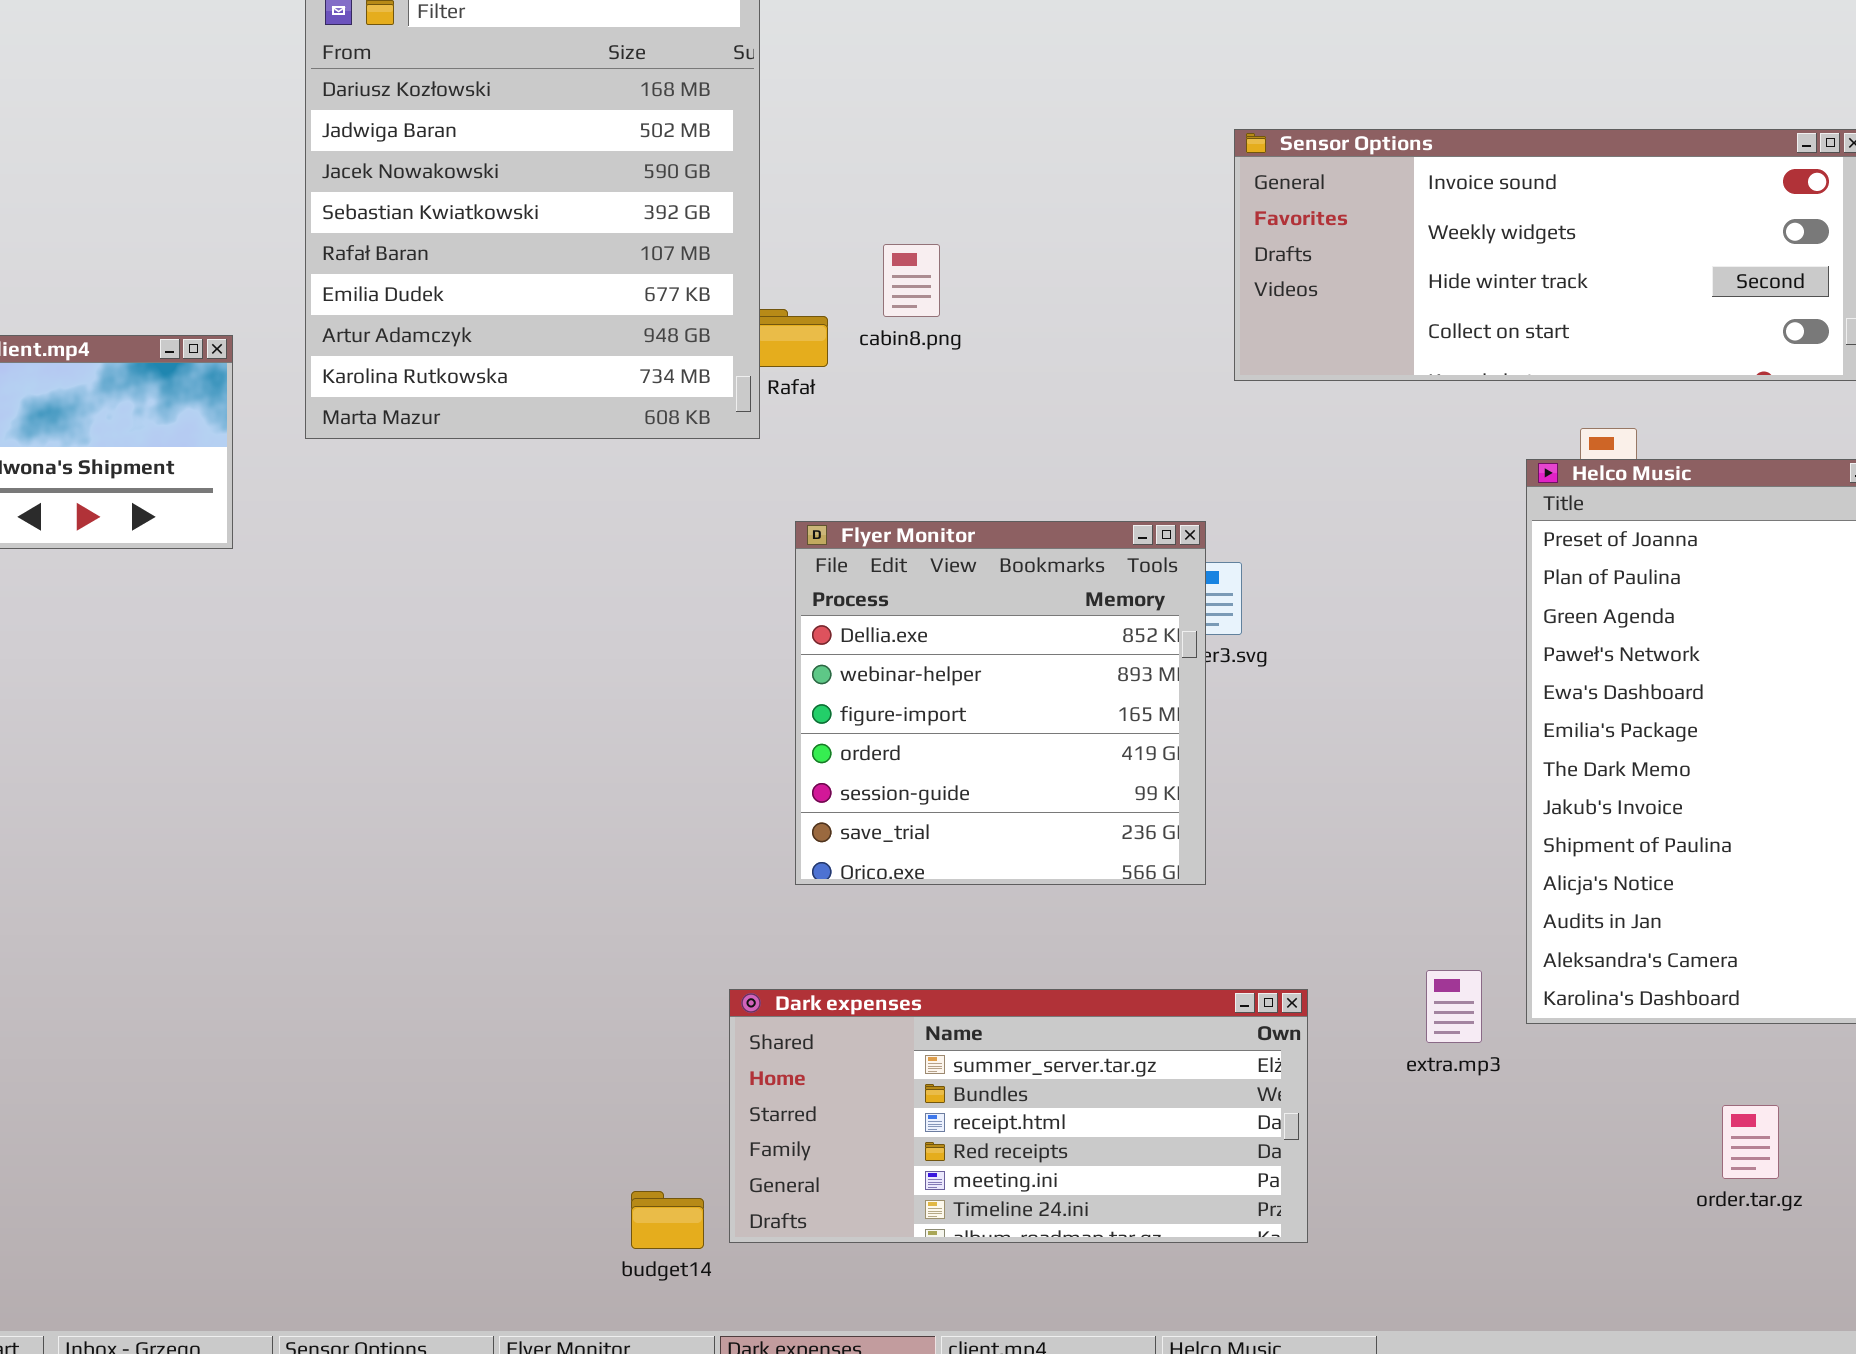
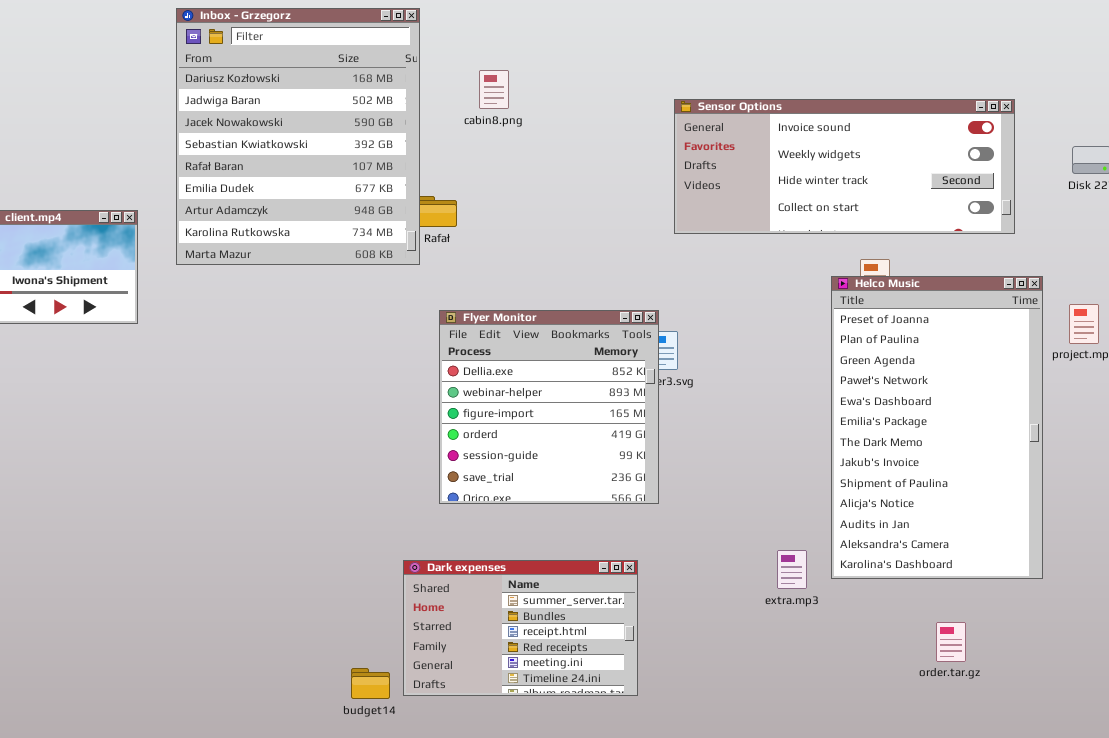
cabin8.png: [883,244,940,317] -> [479,70,509,109], moved
Dark expenses: [729,989,1308,1243] -> [403,560,638,696], resized

